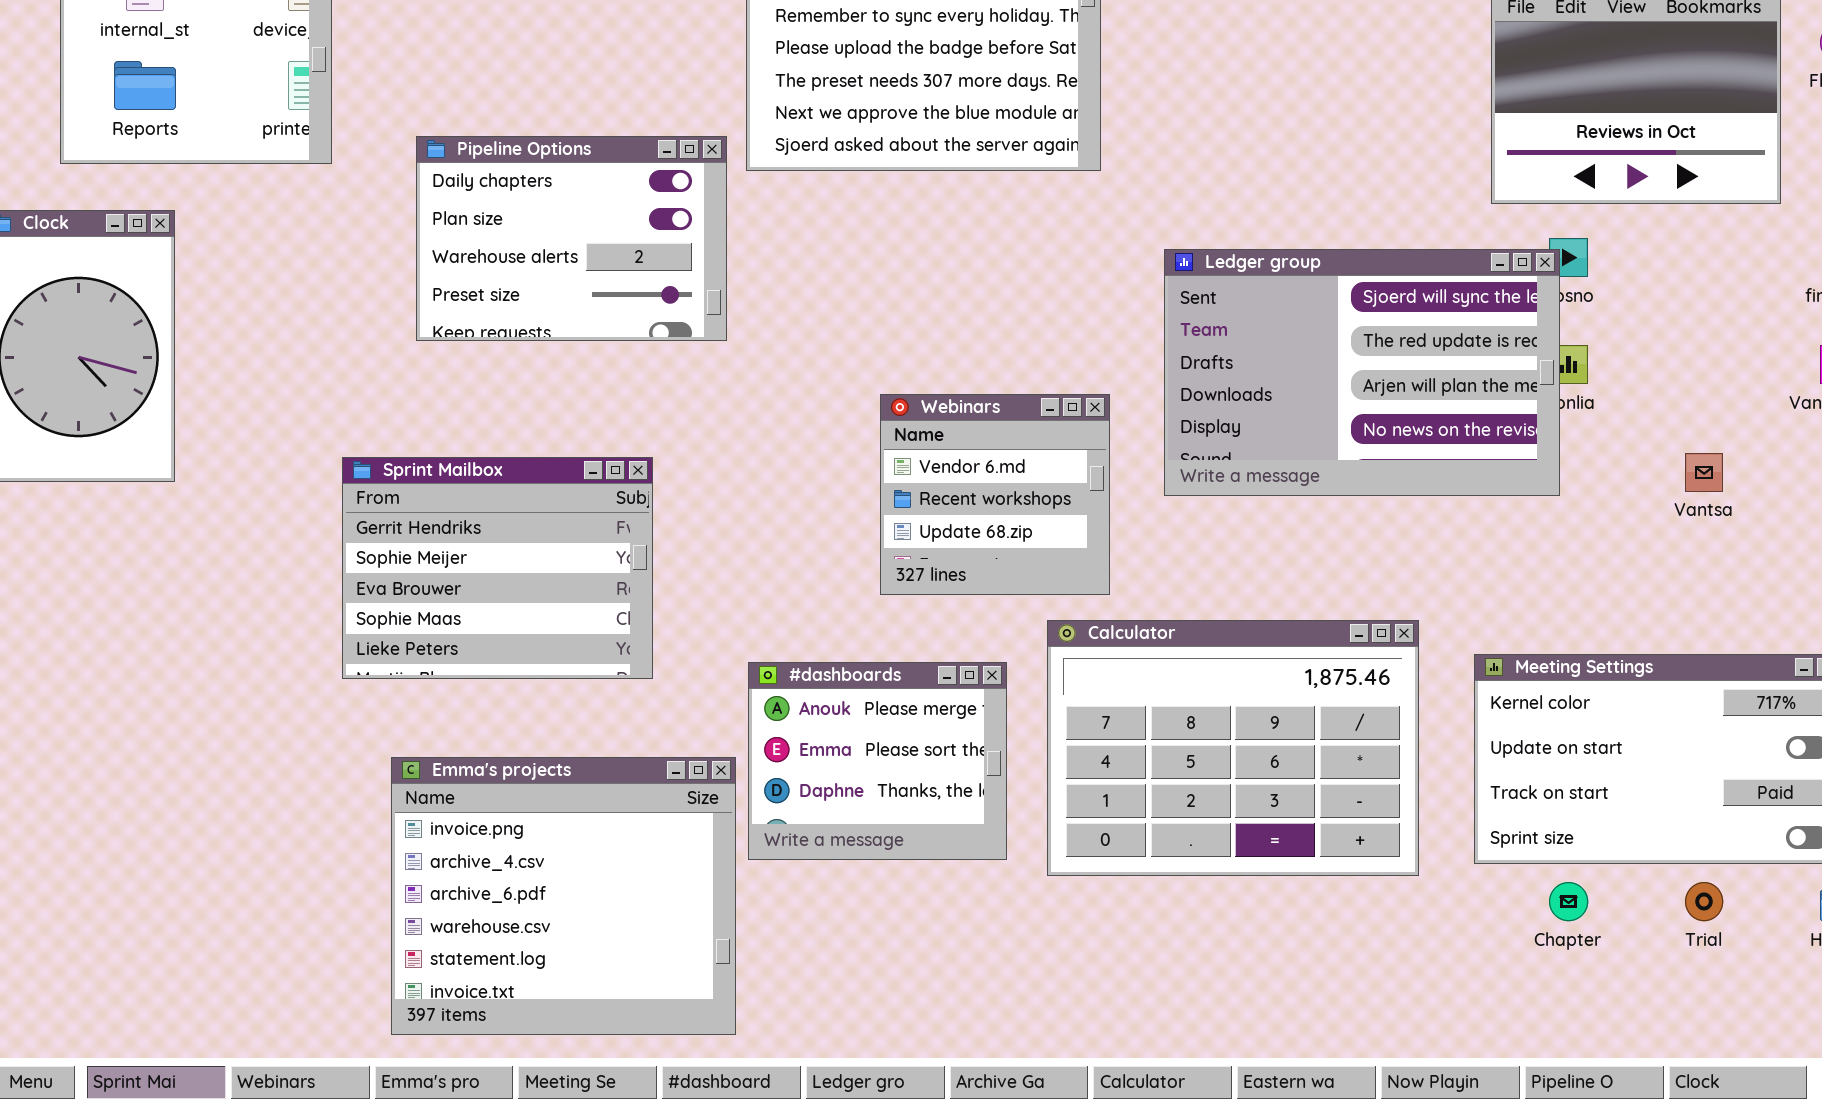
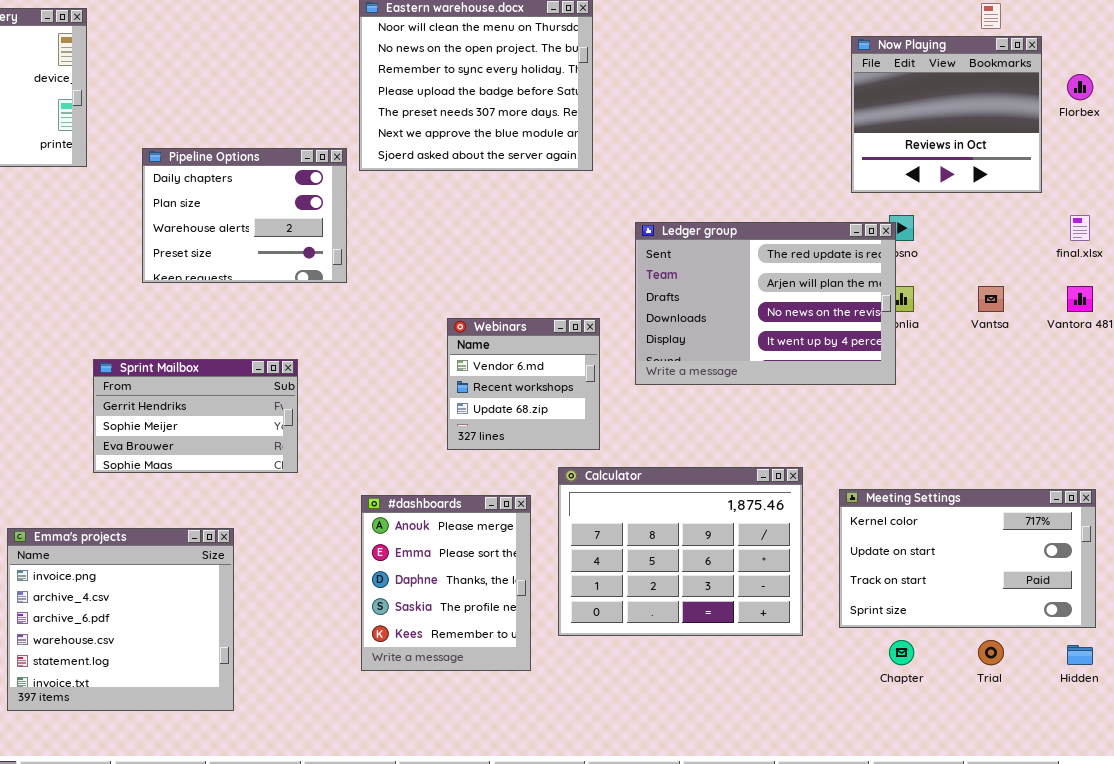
Ledger group: [1164,249,1560,496] -> [635,222,896,385], scrolled down 1 row
Vantsa: [1685,453,1723,492] -> [978,286,1004,312], moved
Sprint Mailbox: [342,457,653,679] -> [93,359,298,473], resized
#dashboards: [748,662,1007,860] -> [361,495,531,671], resized
Emma's projects: [391,757,736,1035] -> [7,528,234,711], moved

